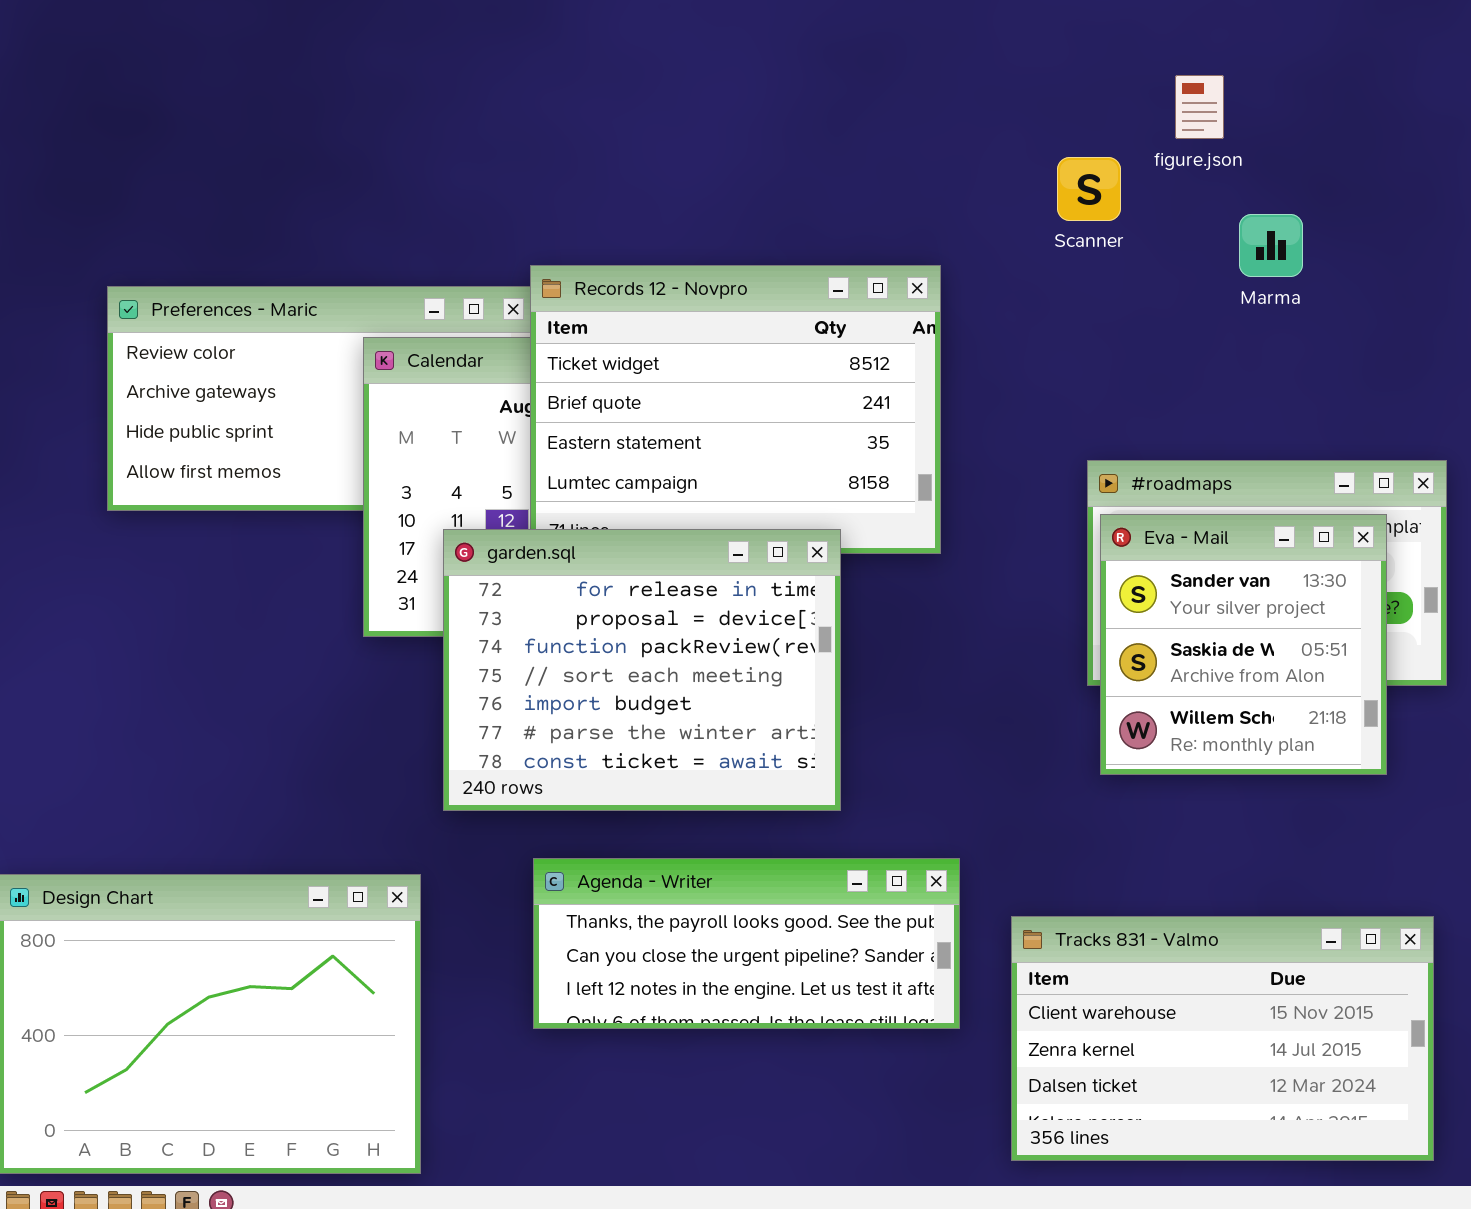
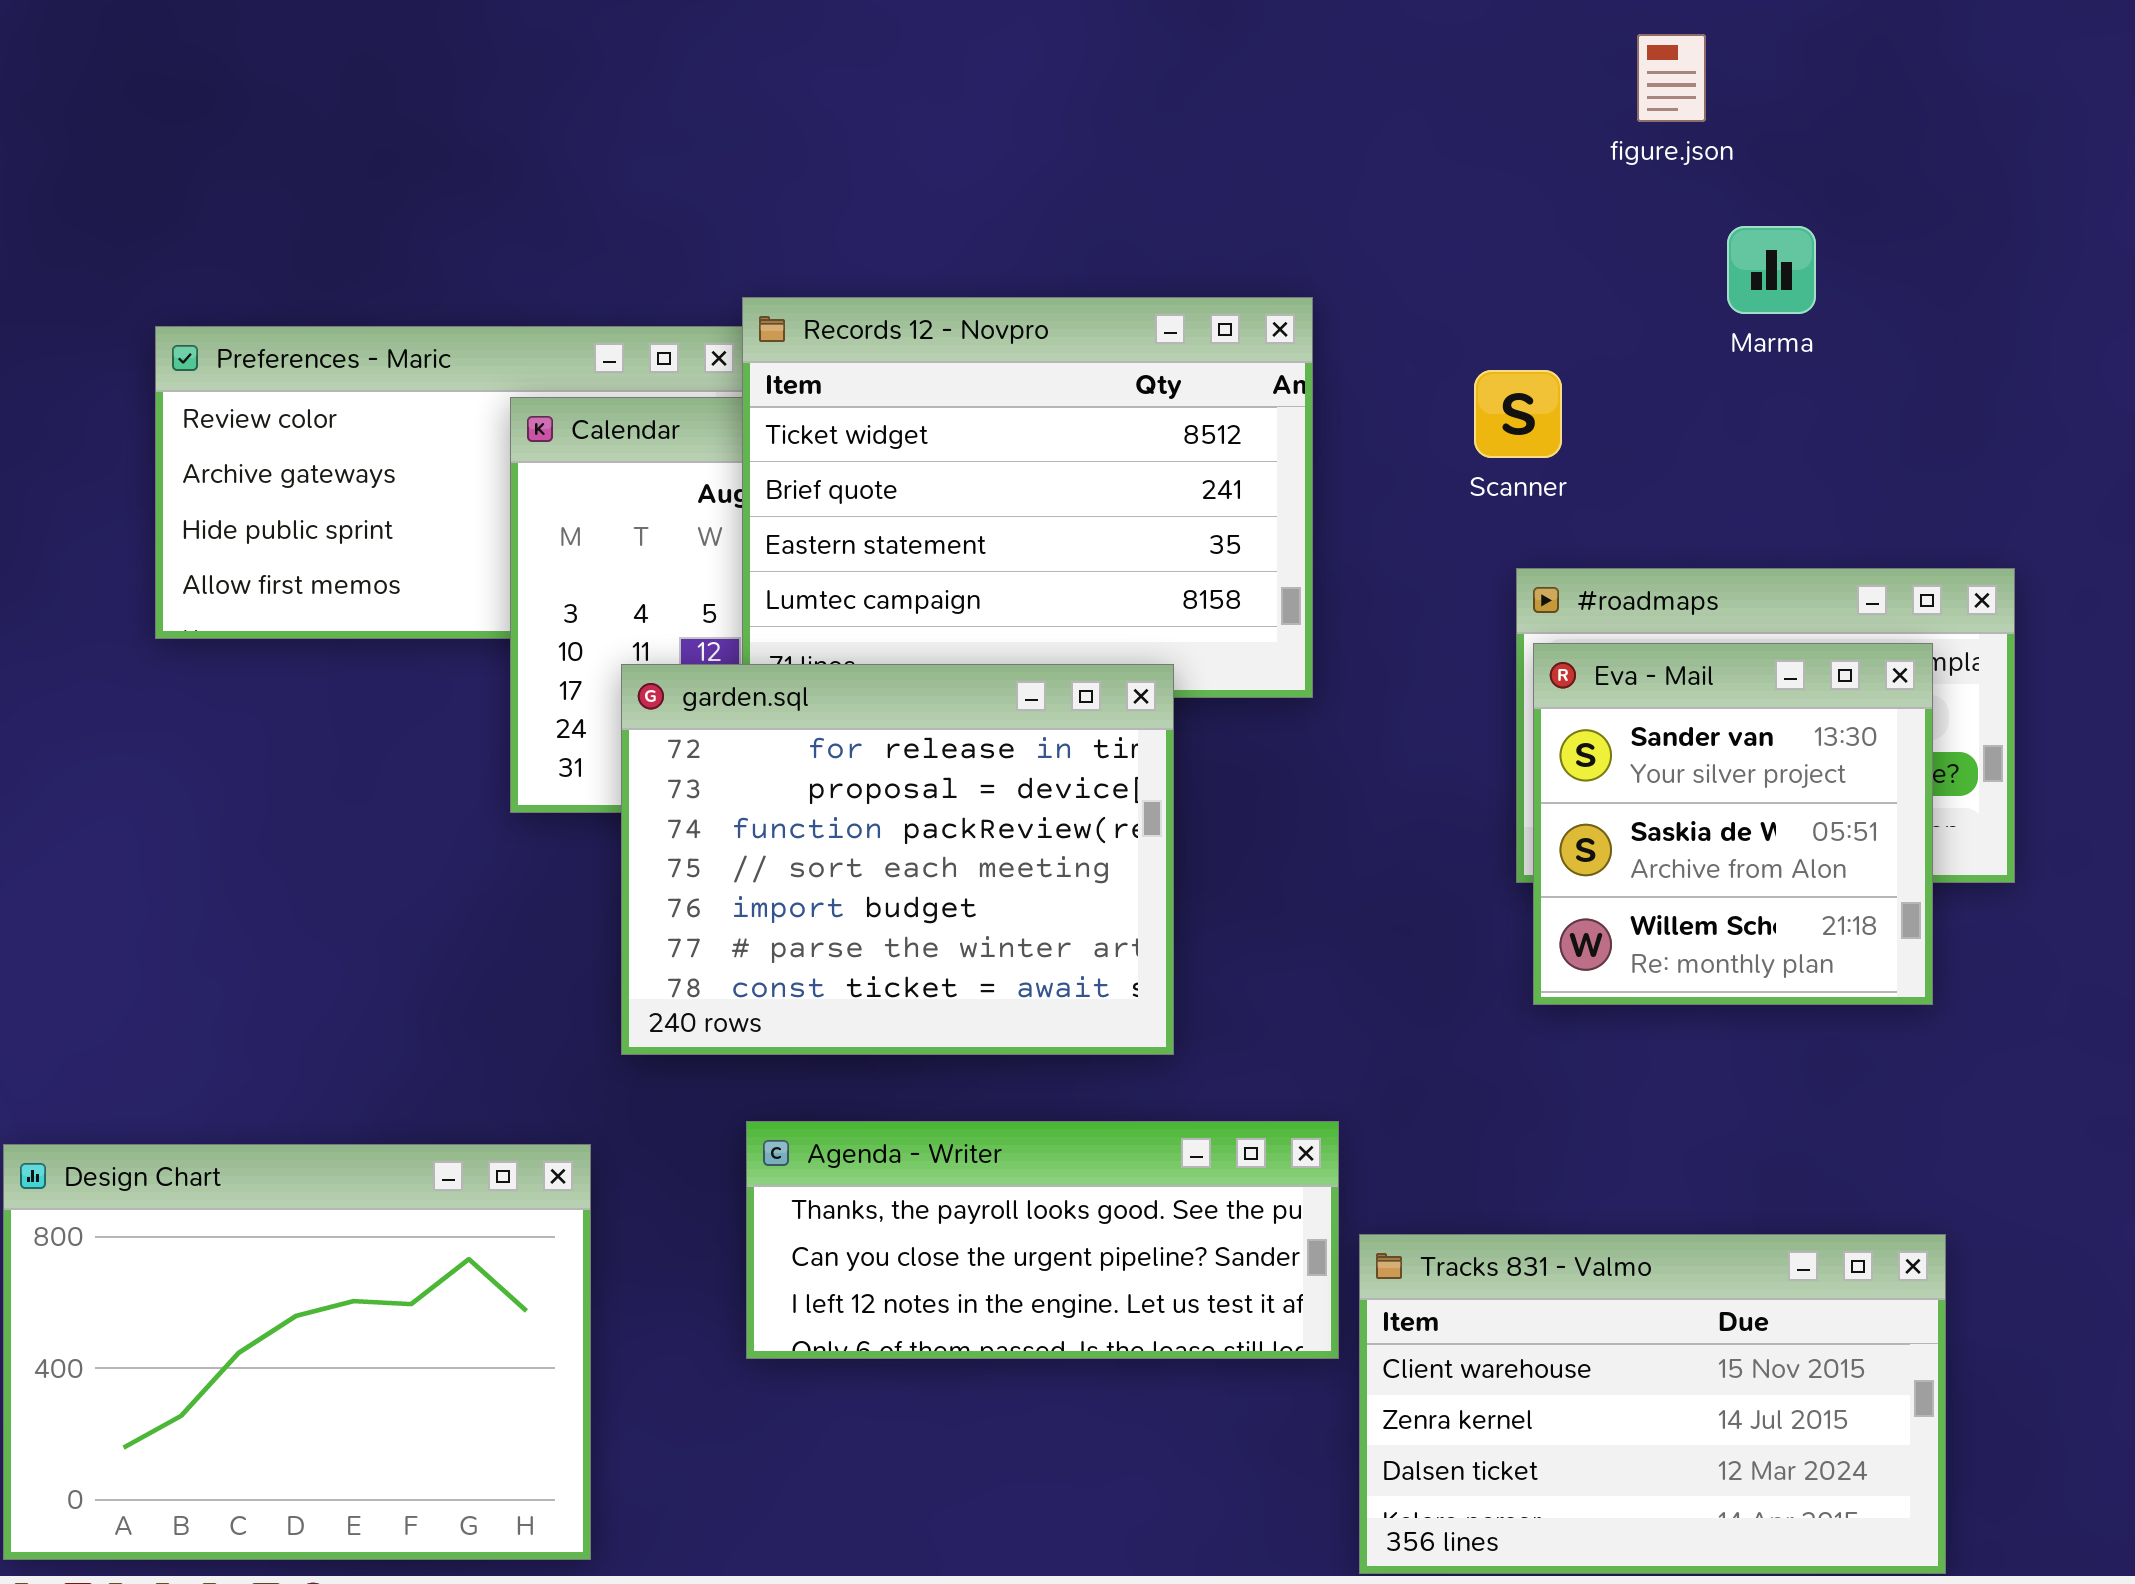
Scanner: [1057,157,1121,221] -> [1474,370,1562,458], moved
Tracks 831 - Valmo: [1011,916,1434,1161] -> [1359,1234,1946,1574], moved

